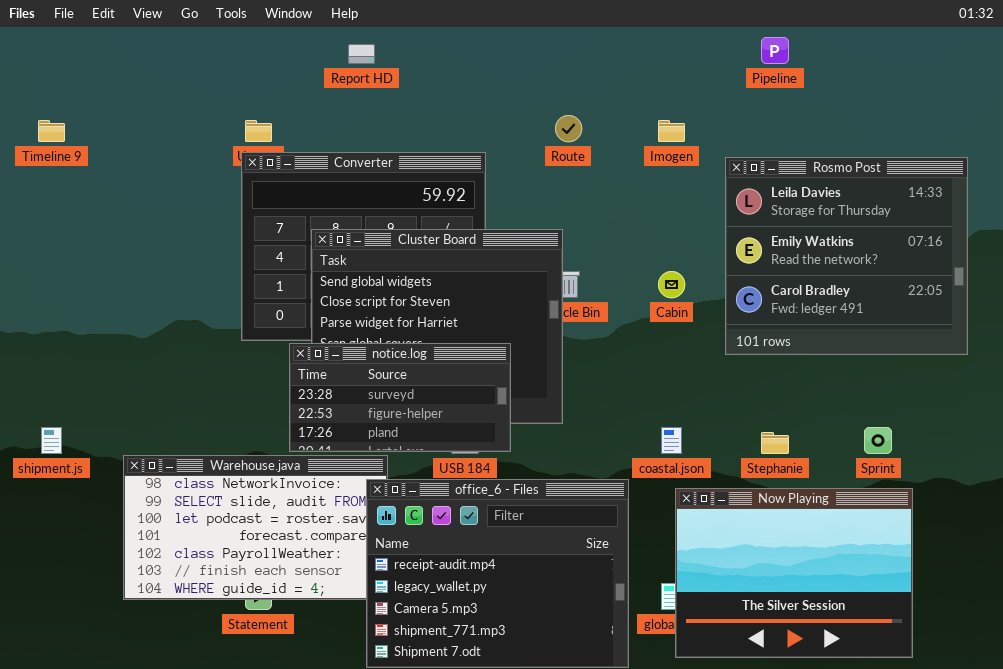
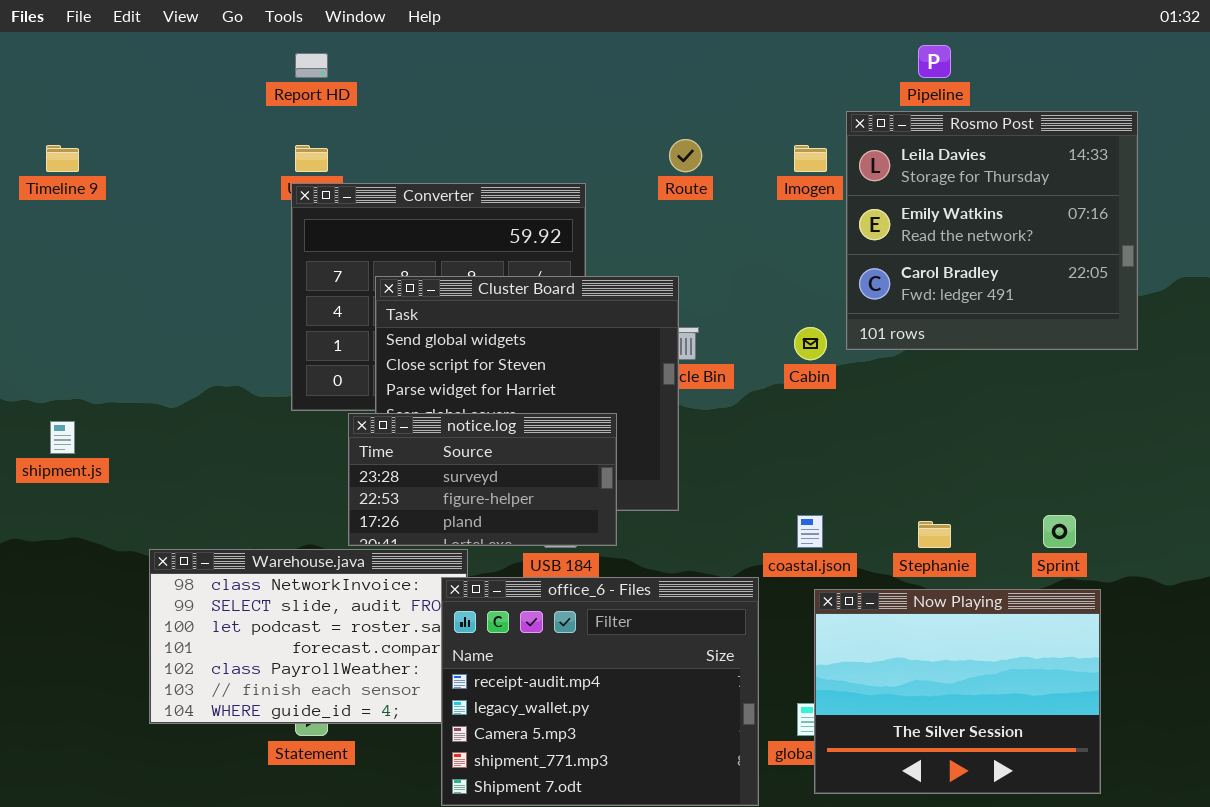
Report HD: [348,44,375,64] -> [295,53,328,78], moved
Rosmo Post: [725,157,968,355] -> [846,111,1138,350], moved
shipment.js: [41,427,62,454] -> [50,421,75,454], moved

